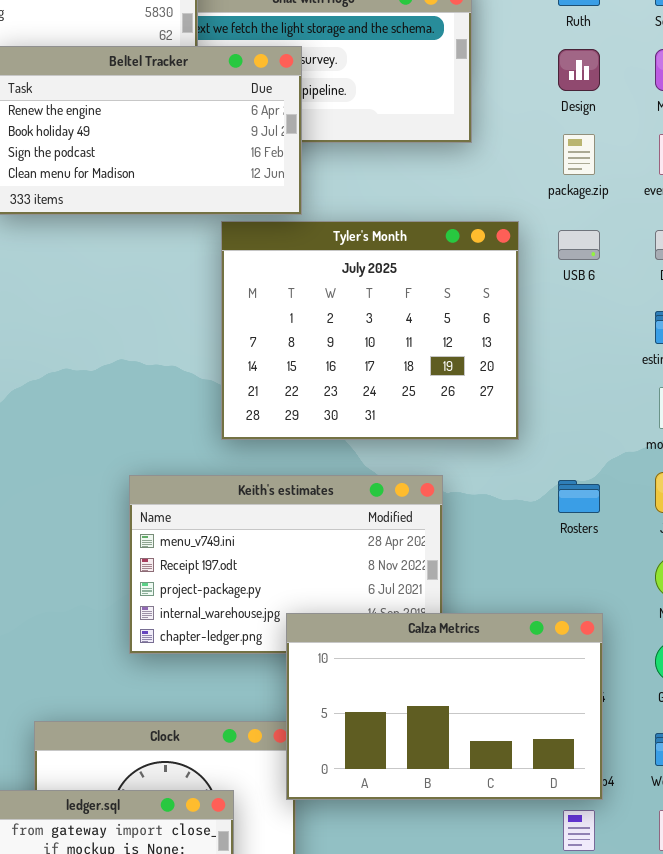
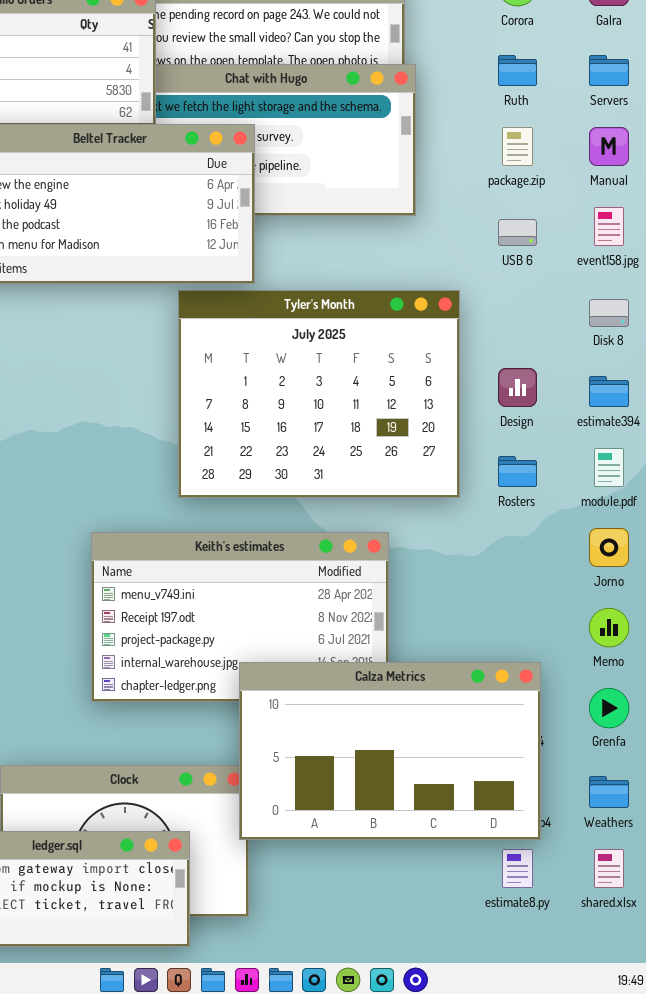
Design: [558,49,600,91] -> [498,368,537,407], moved
package.zip: [563,134,595,175] -> [502,127,533,166], moved
USB 6: [558,230,600,260] -> [498,219,537,246], moved
Rosters: [558,480,600,513] -> [498,456,537,487], moved

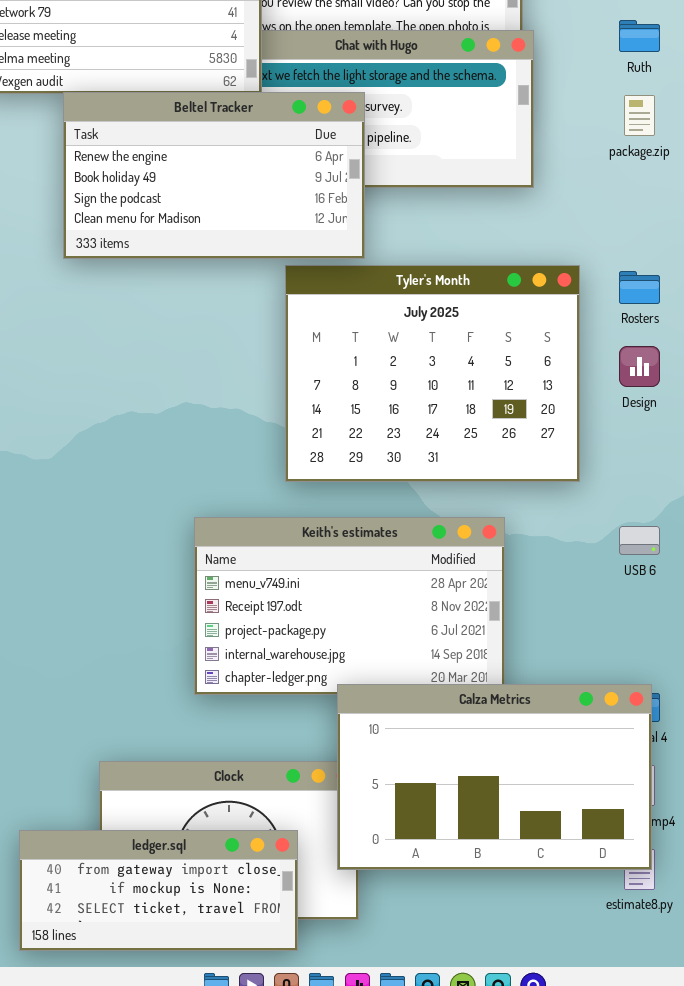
USB 6: [498,219,537,246] -> [619,526,660,555], moved
Rosters: [498,456,537,487] -> [619,271,660,304], moved
Calza Metrics: [239,662,541,840] -> [337,684,652,870], moved

